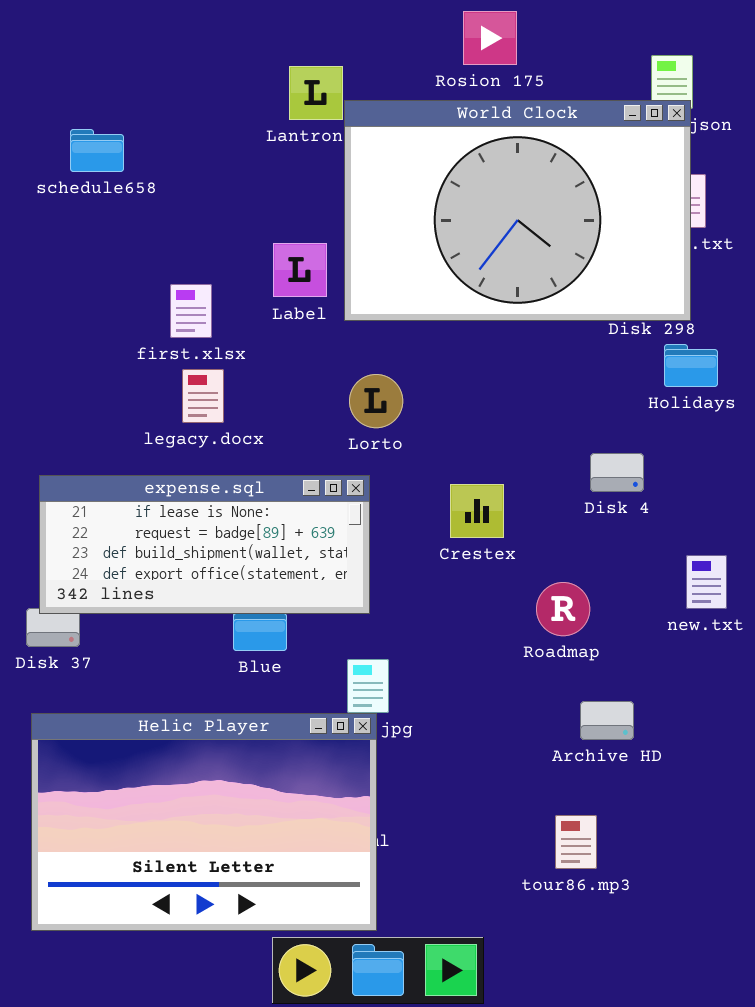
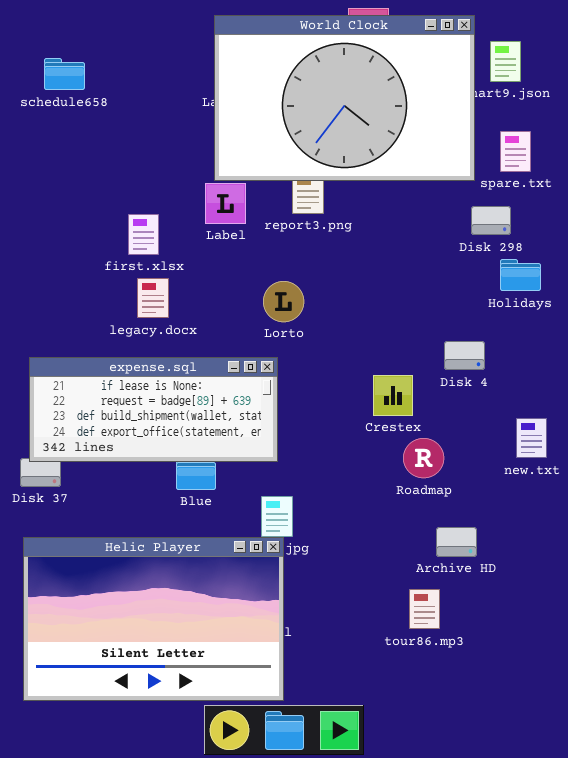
World Clock: [344,100,691,321] -> [214,15,475,181], moved
schedule658: [70,129,124,172] -> [44,58,85,90], moved
Crestex: [450,484,504,538] -> [373,375,413,416], moved
tour86.mp3: [555,815,597,869] -> [409,589,440,629], moved

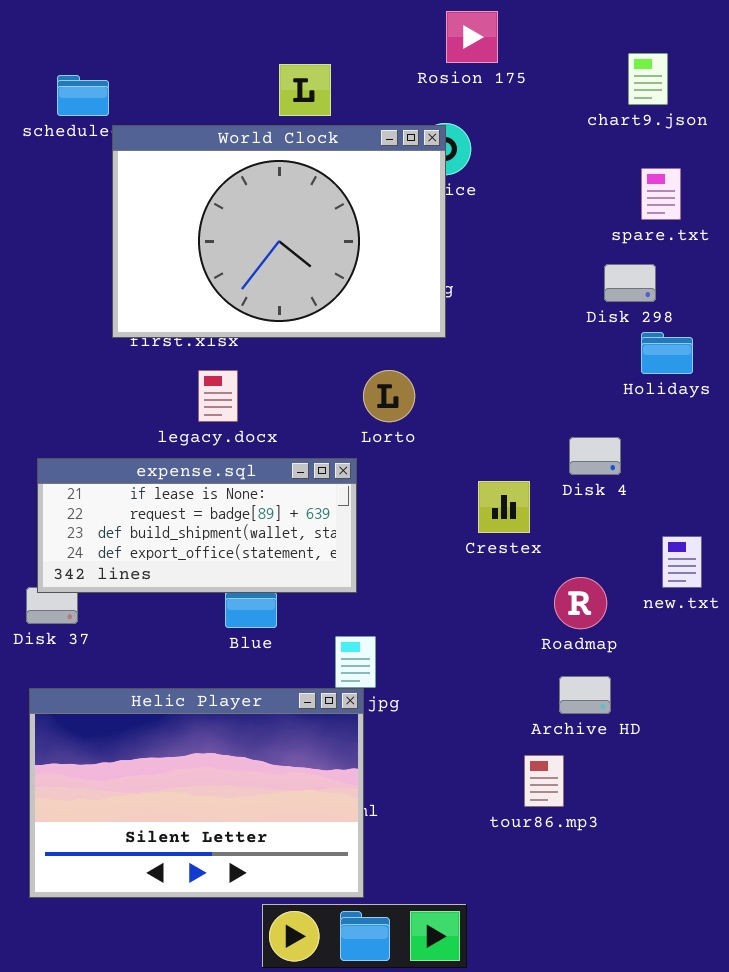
World Clock: [214,15,475,181] -> [112,125,446,338], moved
legacy.docx: [137,278,169,318] -> [198,370,238,422], moved
Lorto: [263,281,304,322] -> [363,370,415,422], moved
Roadmap: [403,438,444,478] -> [554,577,607,629], moved

